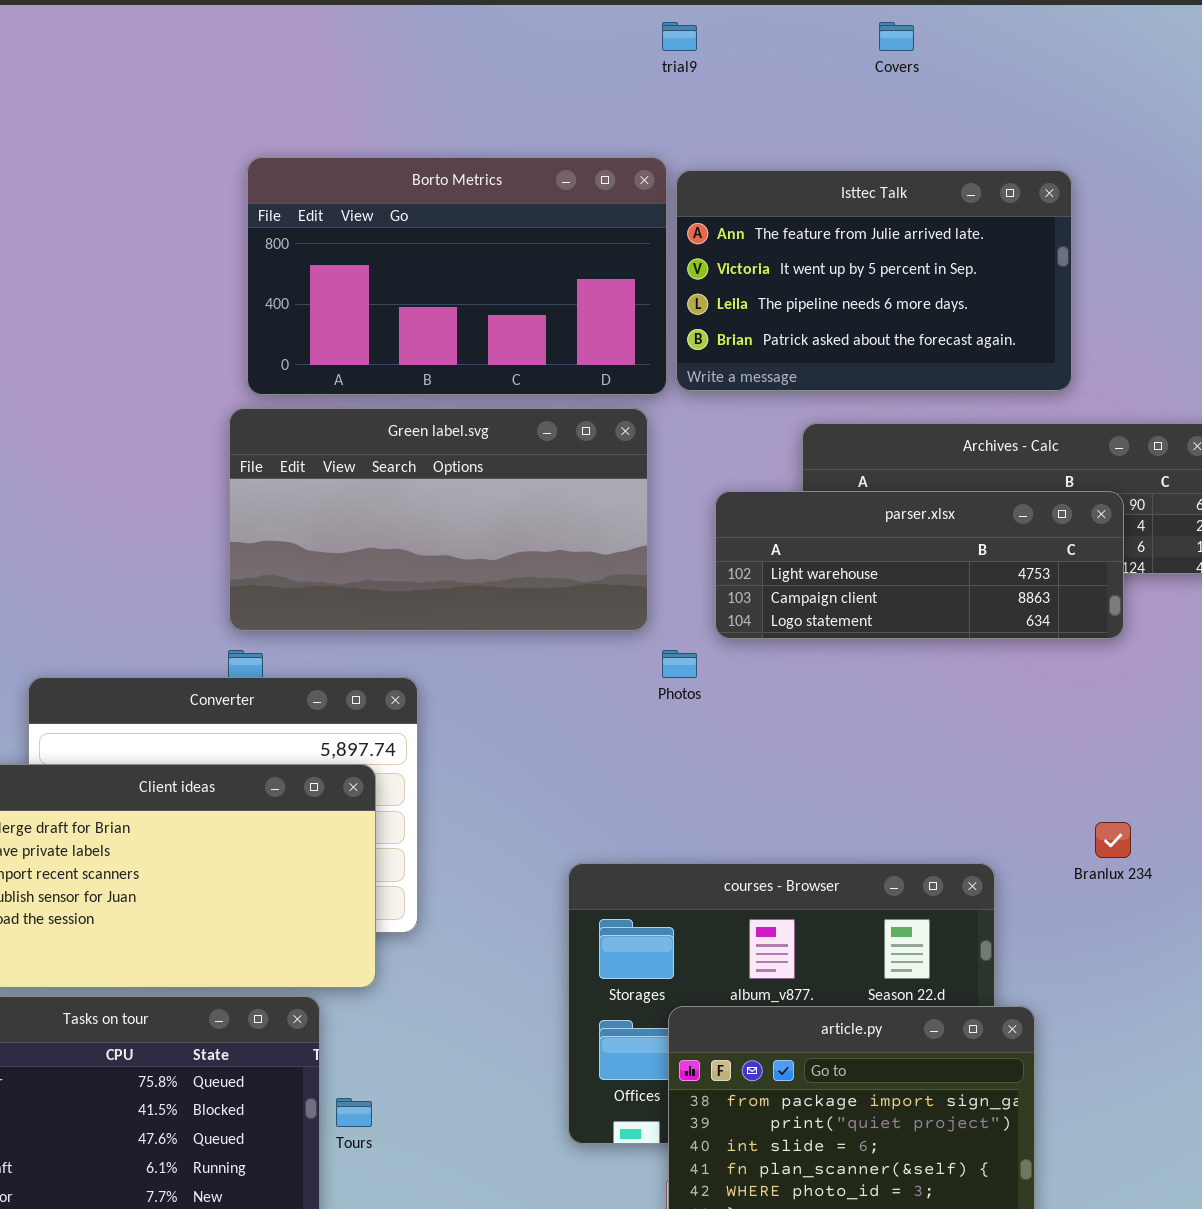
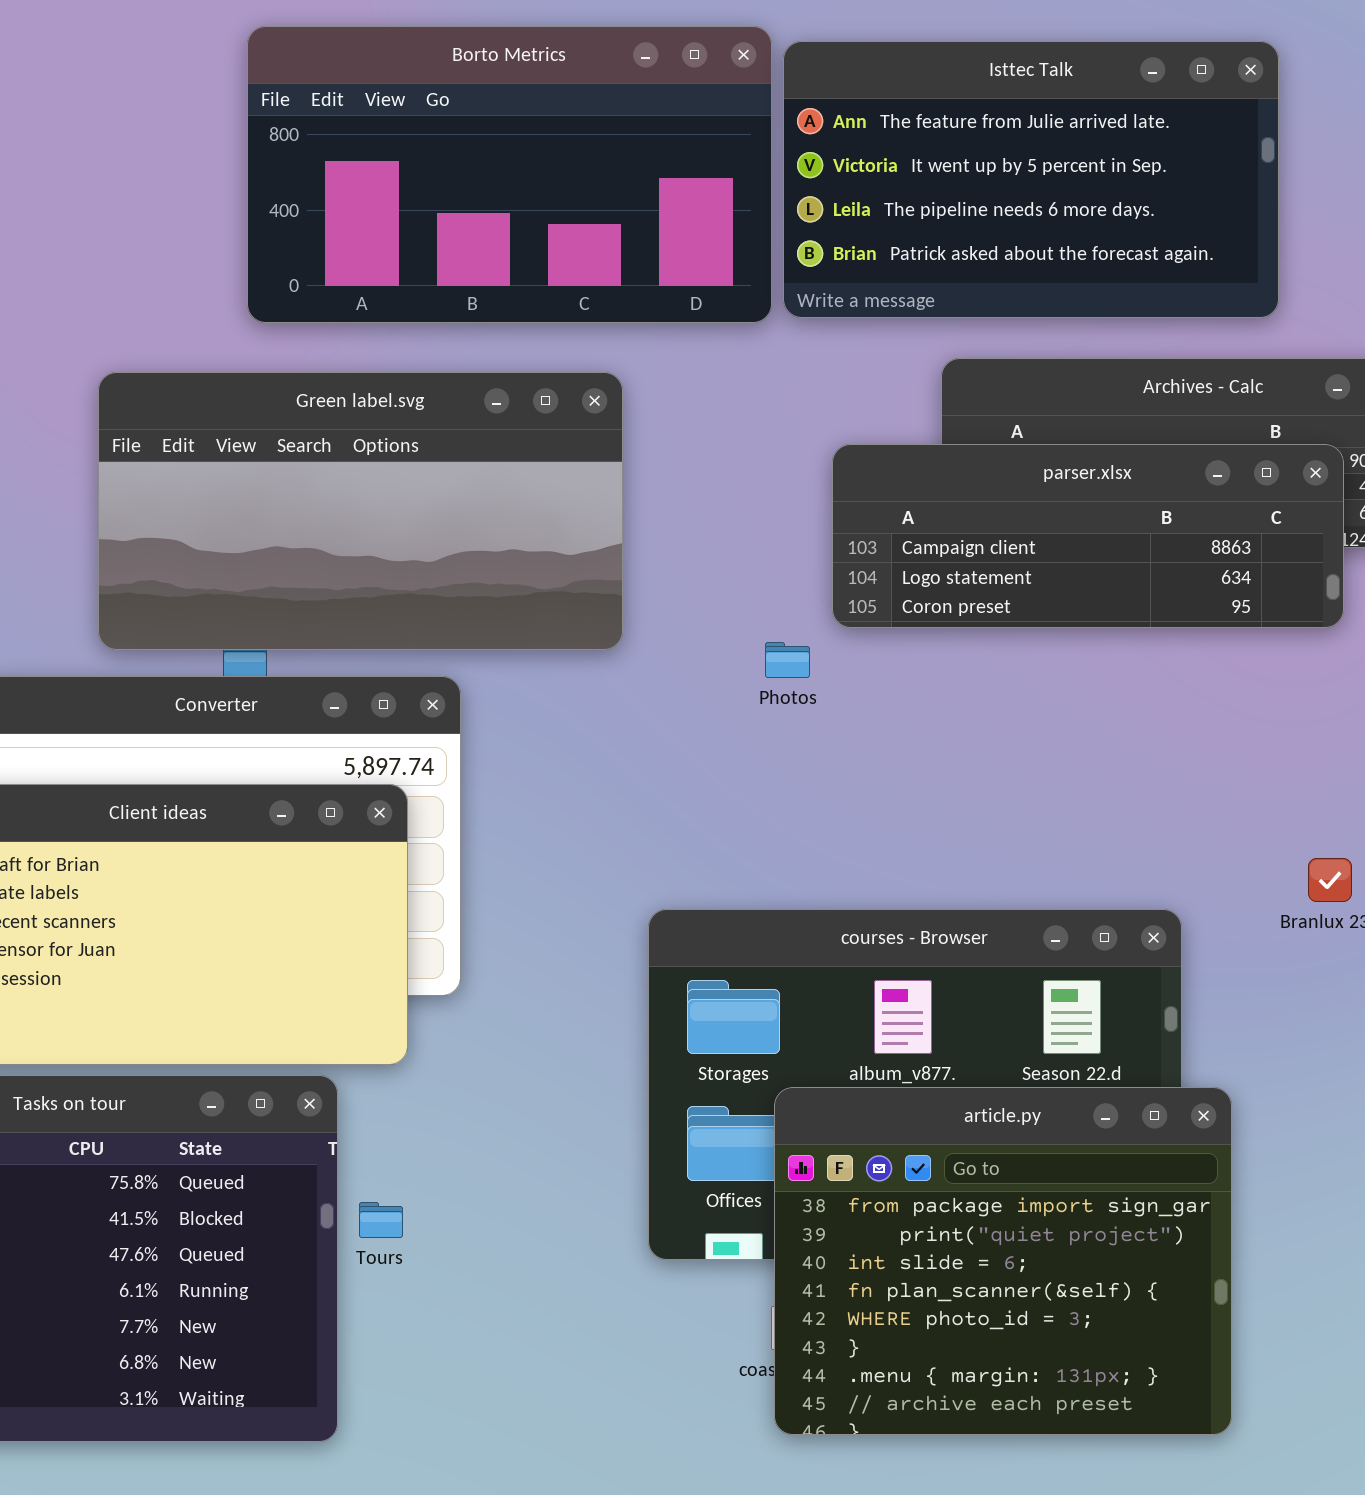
Green label.svg: [229,408,648,631] -> [98,372,623,650], moved
parser.xlsx: [715,491,1124,639] -> [832,444,1344,628], scrolled down 1 row

